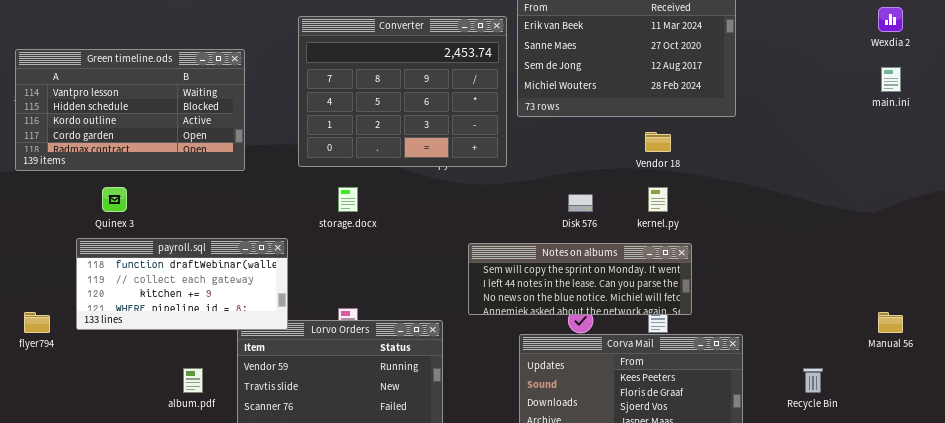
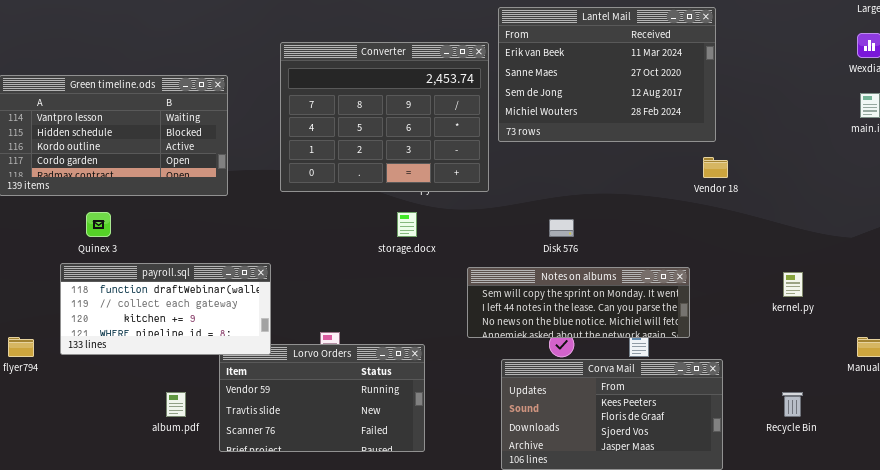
Vendor 18: [645,132,671,152] -> [703,157,728,178], moved
storage.docx: [338,187,358,212] -> [397,212,417,237], moved
kernel.py: [648,187,668,212] -> [783,272,803,297], moved
Notes on albums: [468,243,692,315] -> [467,267,690,338], moved

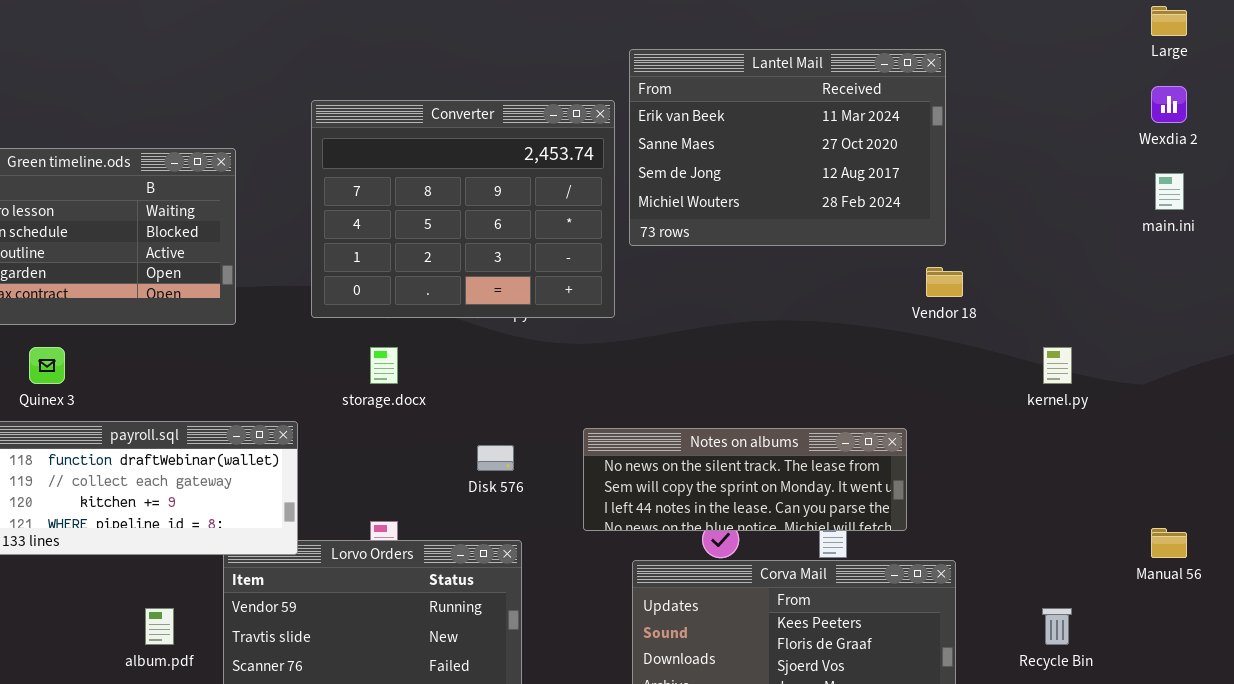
storage.docx: [397,212,417,237] -> [370,347,398,384], moved
Disk 576: [549,219,574,237] -> [477,445,514,471], moved
Notes on albums: [467,267,690,338] -> [583,428,907,531], scrolled up 1 row
kernel.py: [783,272,803,297] -> [1043,347,1072,384], moved

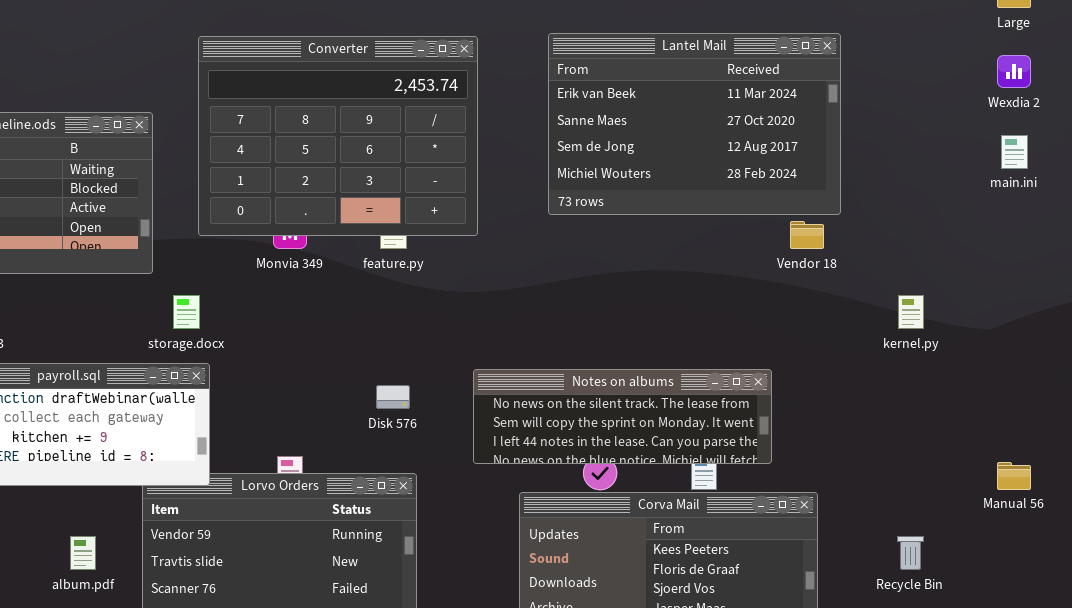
Lantel Mail: [629,49,946,246] -> [548,33,841,215], moved
Converter: [311,100,615,318] -> [198,36,478,236], moved
storage.docx: [370,347,398,384] -> [173,295,200,329], moved

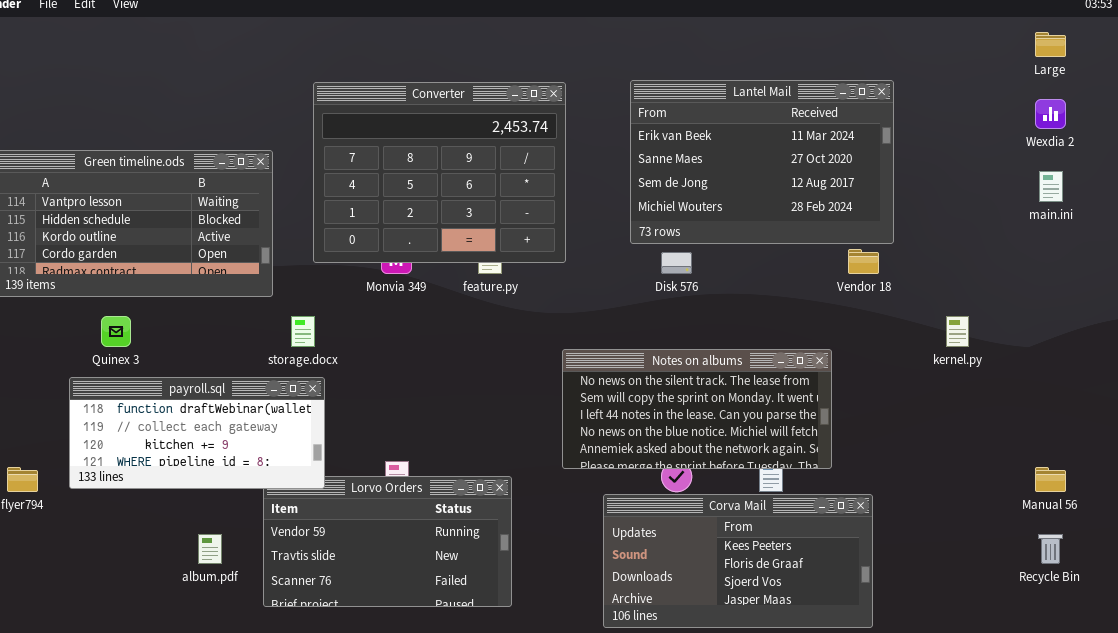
Notes on albums: [473,369,772,464] -> [562,349,832,469], resized
Disk 576: [376,385,410,409] -> [661,252,692,274], moved
Recycle Bin: [897,536,924,570] -> [1038,534,1063,564], moved

